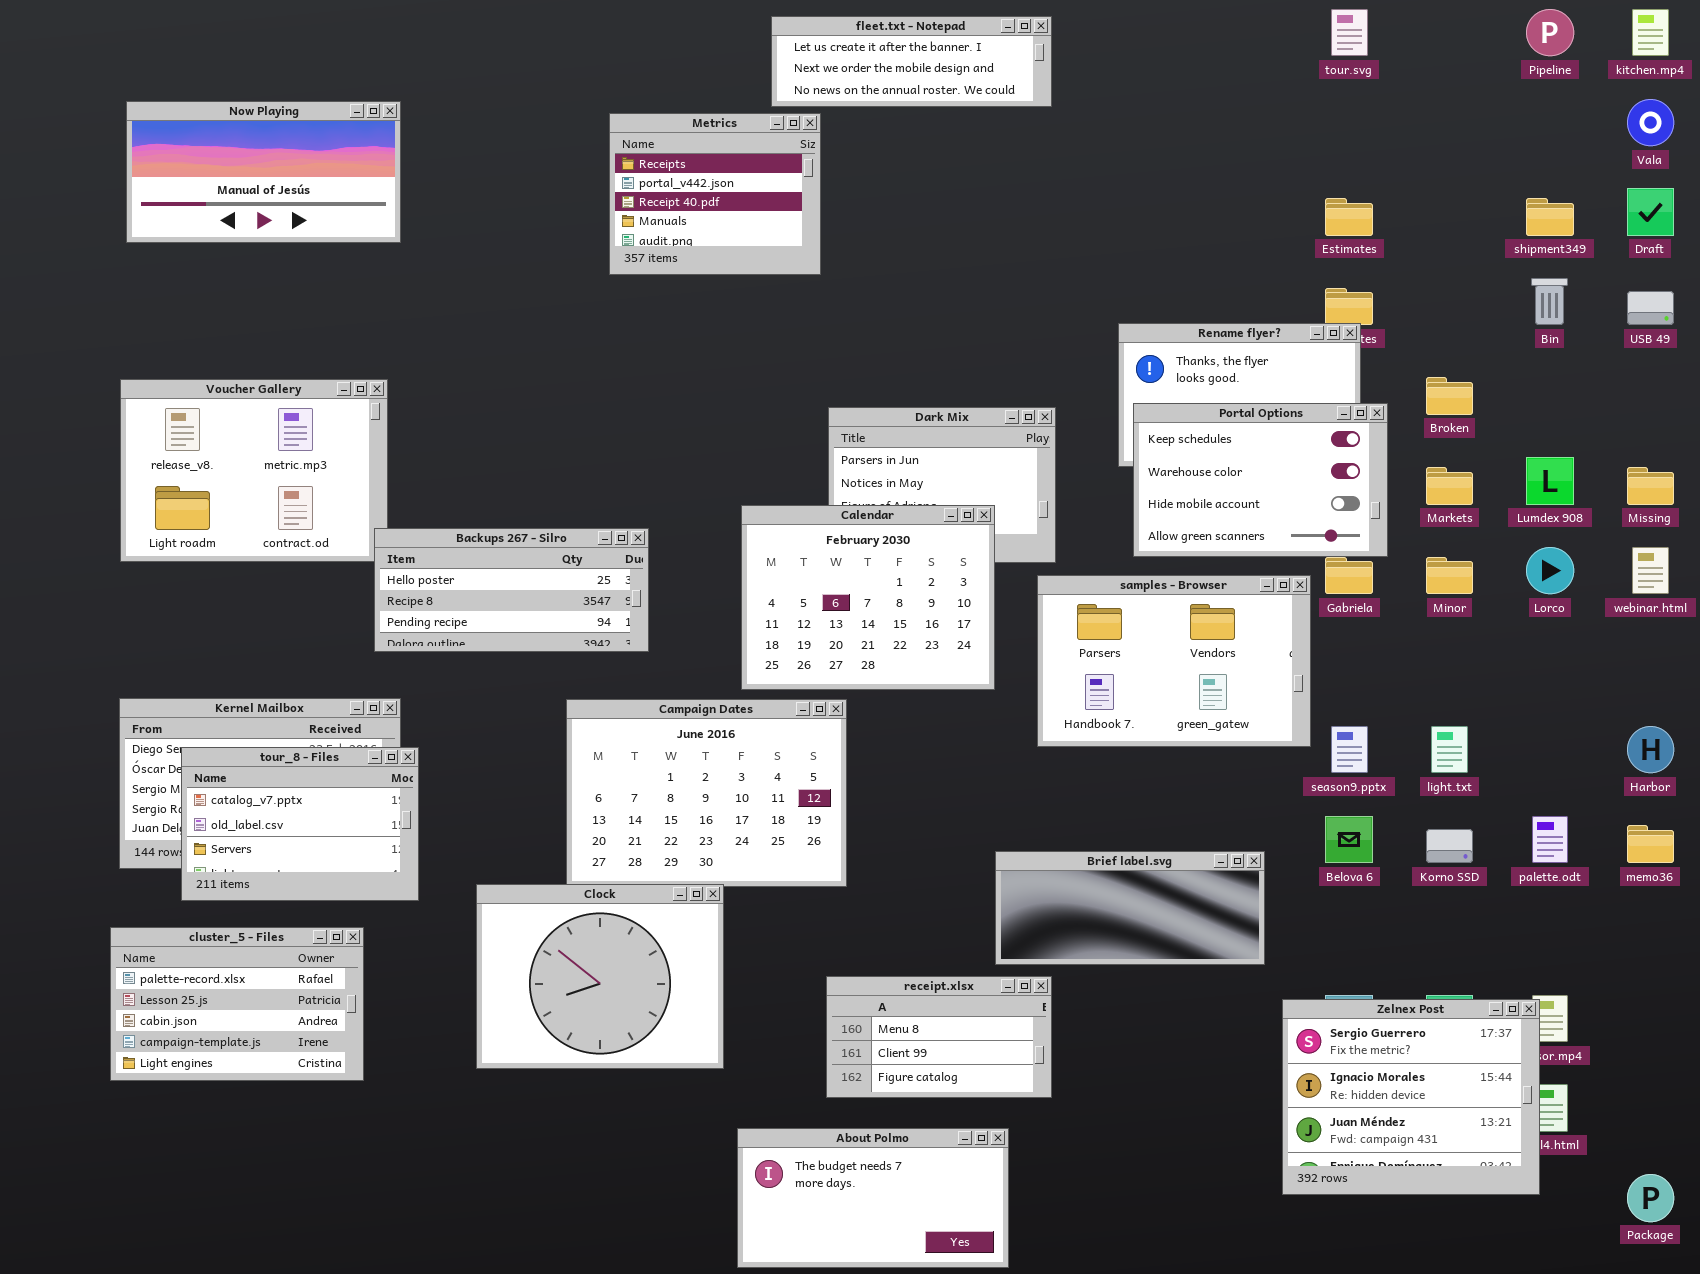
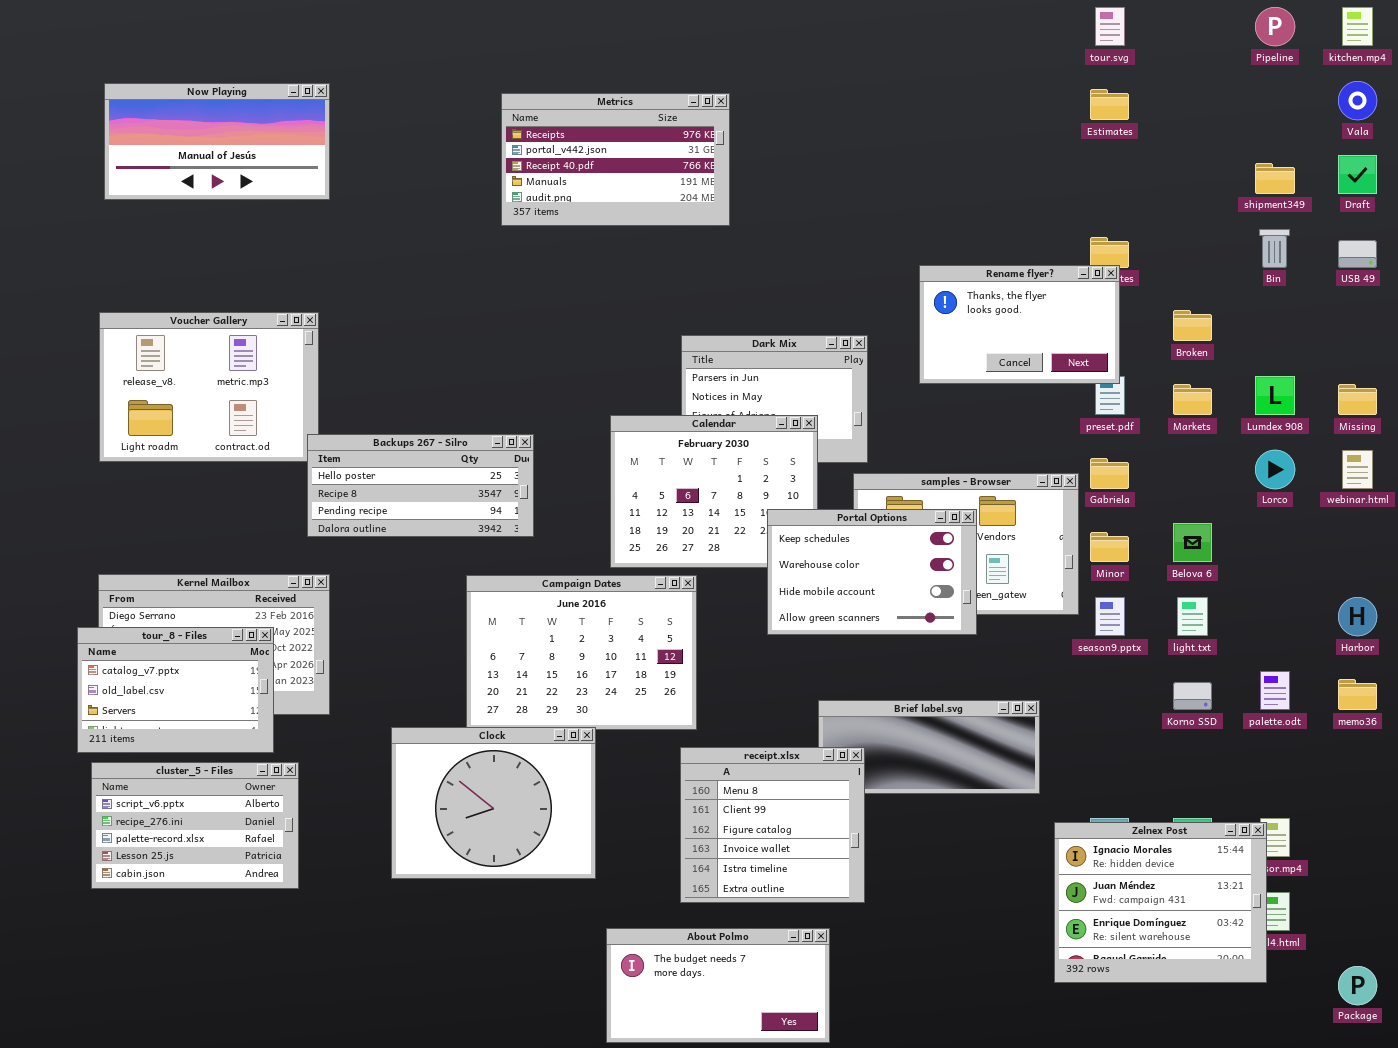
fleet.txt - Notepad: [771,16,1052,107] -> none, closed
Metrics: [609,113,821,275] -> [501,93,730,226], resized
Estimates: [1325,198,1373,236] -> [1090,89,1129,120], moved
Portal Options: [1133,403,1388,557] -> [767,509,977,635], moved
Minor: [1426,557,1473,594] -> [1090,532,1129,562], moved
tour_8 - Files: [181,747,419,901] -> [77,627,274,753], moved
Belova 6: [1325,816,1373,863] -> [1173,523,1212,562], moved
cluster_5 - Files: [110,927,364,1081] -> [91,762,299,889], scrolled up 2 rows
receipt.xlsx: [826,976,1052,1098] -> [680,747,865,903], resized
Zelnex Post: [1282,999,1540,1195] -> [1054,822,1267,983], scrolled down 1 row

